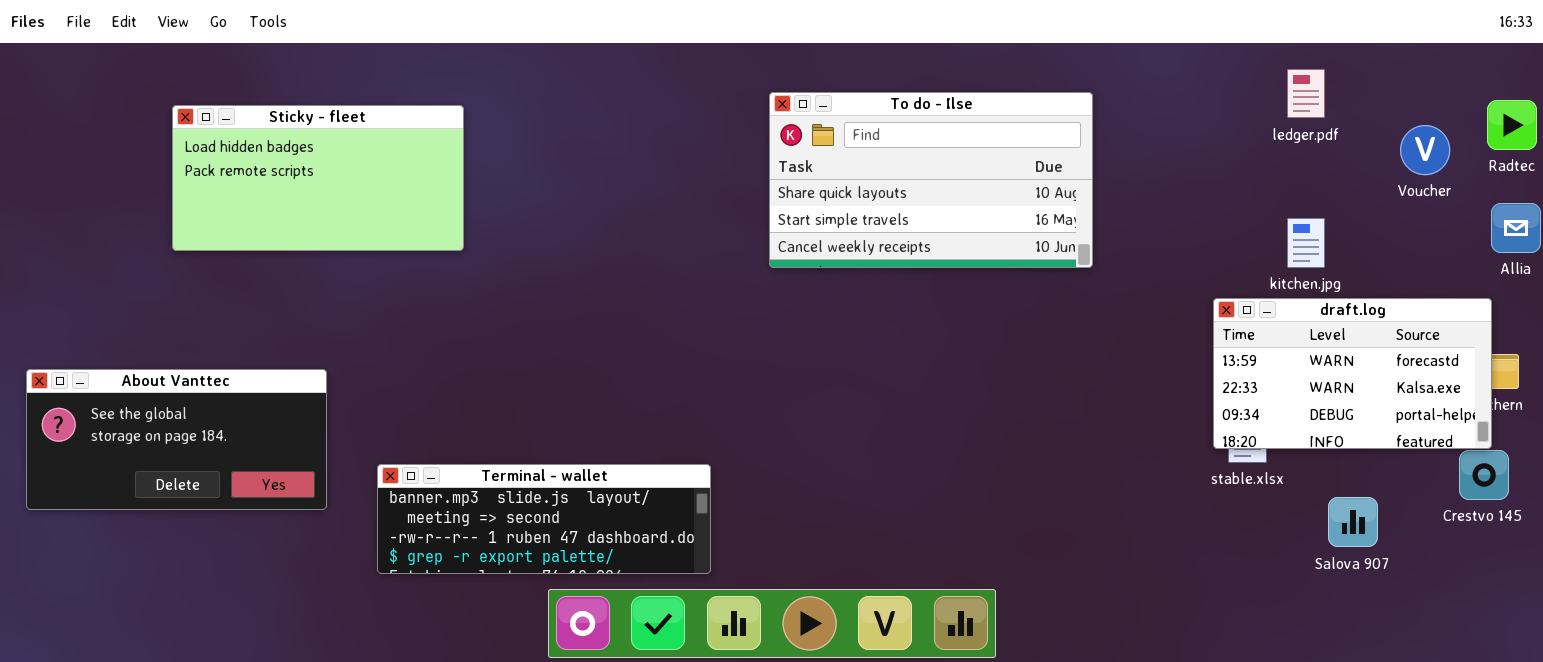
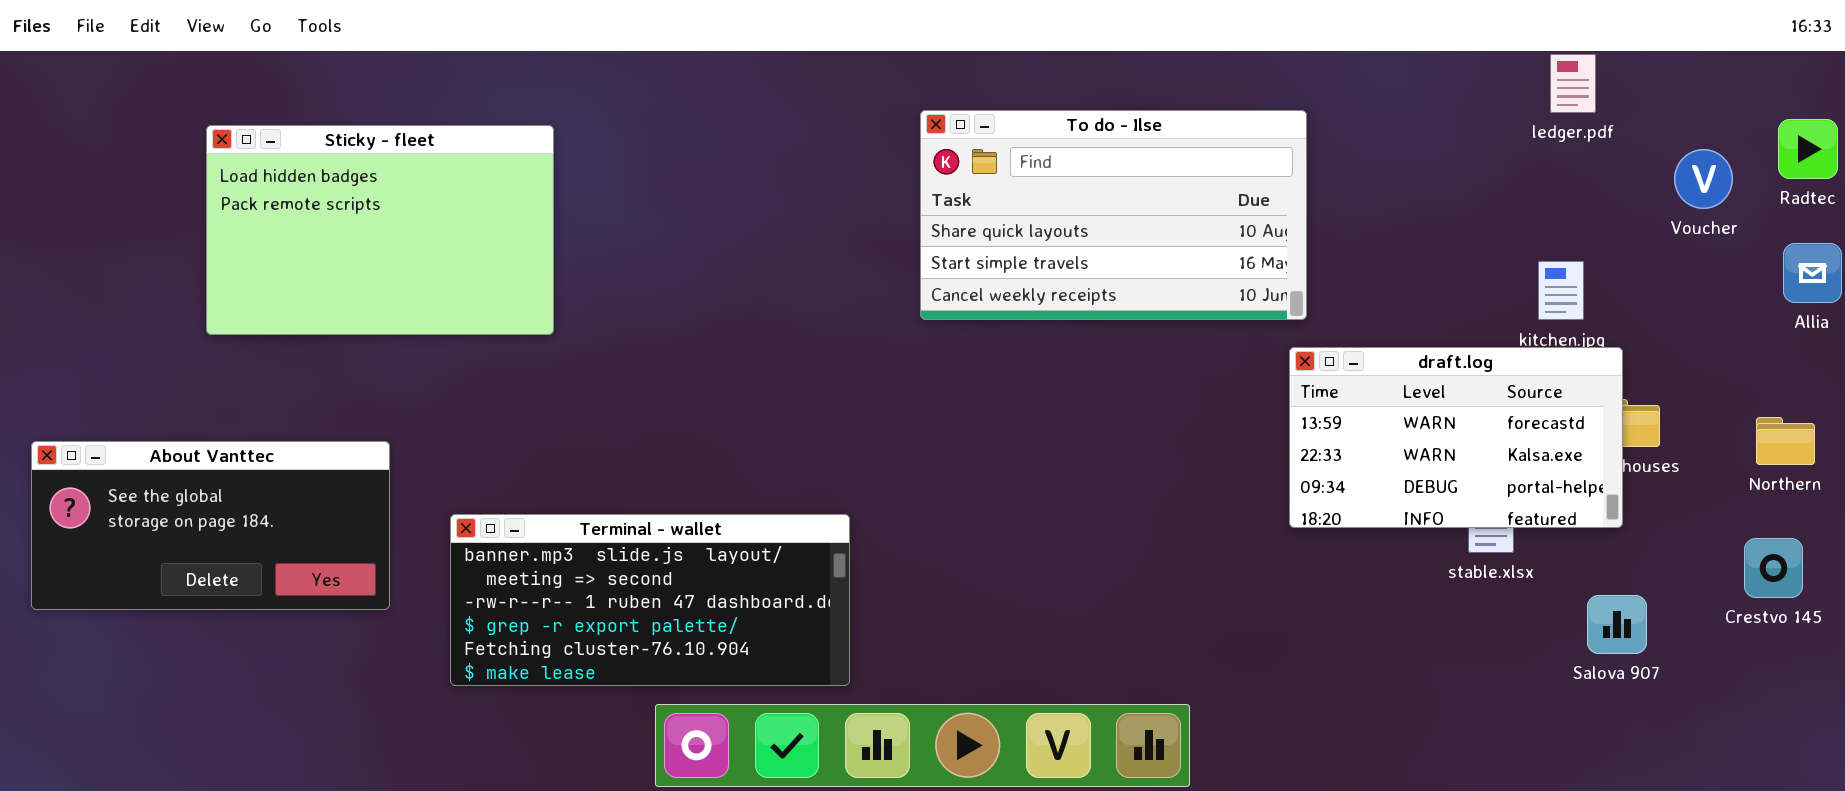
ledger.pdf: [1287,69,1325,118] -> [1550,54,1596,113], moved
Sticky - fleet: [172,105,464,251] -> [206,125,554,335], resized
draft.log: [1213,298,1492,449] -> [1289,347,1623,528], moved
Terminal - wallet: [377,464,711,574] -> [450,514,850,686], resized

